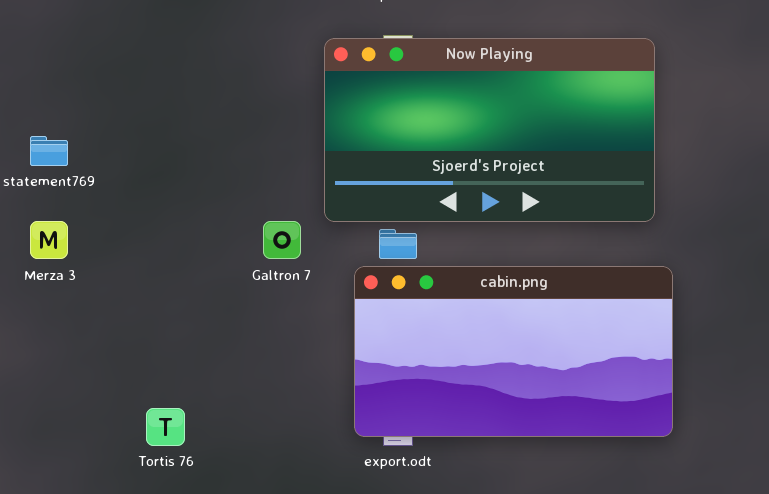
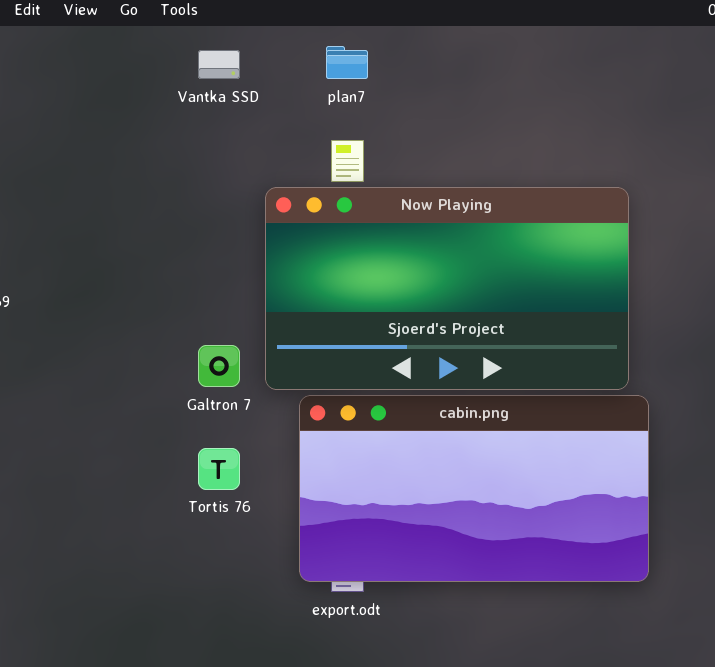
Now Playing: [324,38,655,222] -> [265,187,629,390], moved
Tortis 76: [146,408,185,446] -> [198,448,240,490], moved

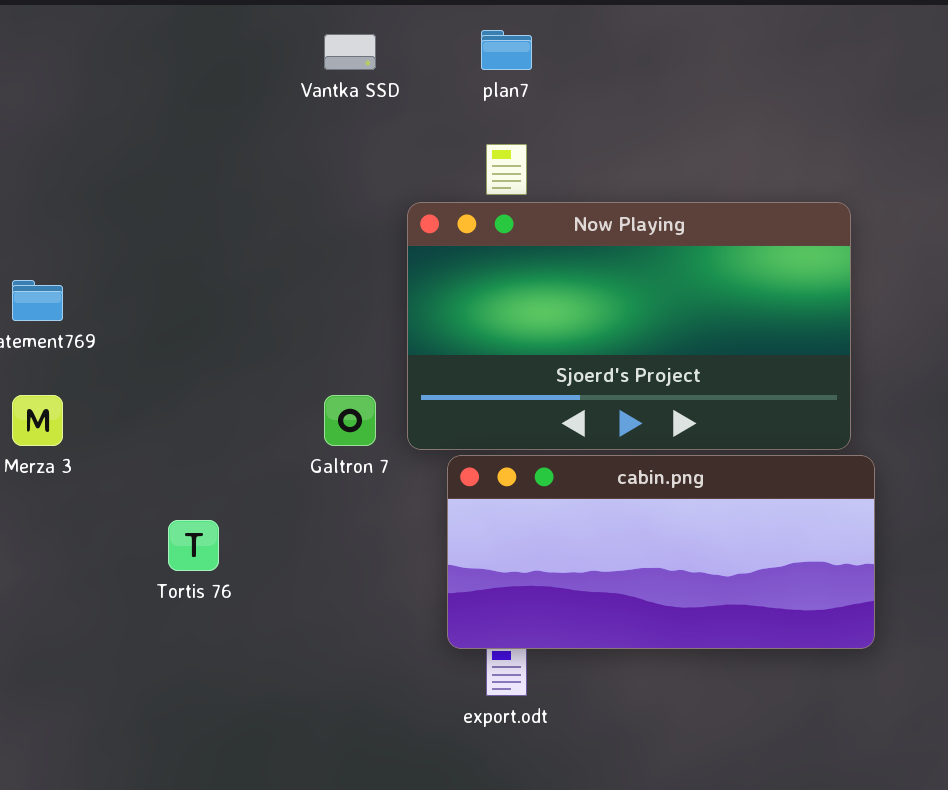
cabin.png: [299,395,649,582] -> [447,455,875,649], resized
Tortis 76: [198,448,240,490] -> [168,520,219,571], moved

